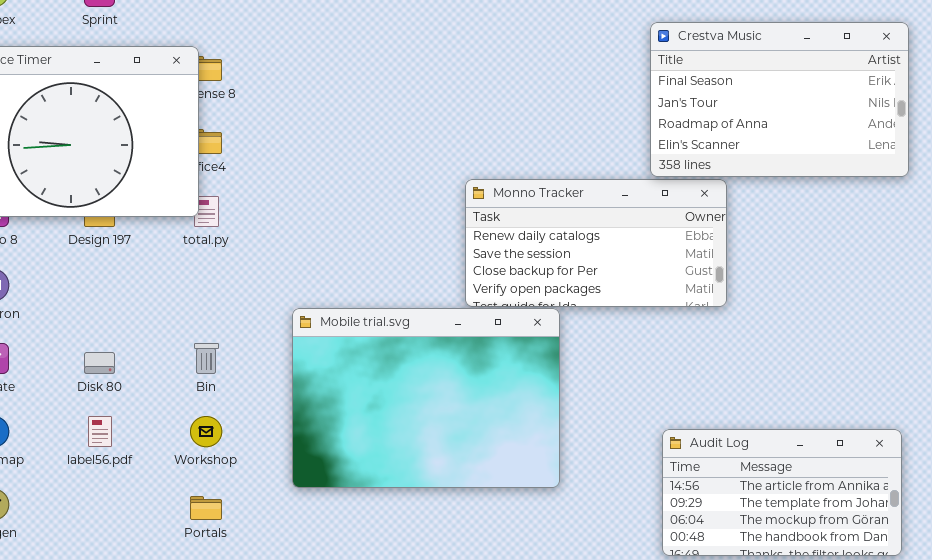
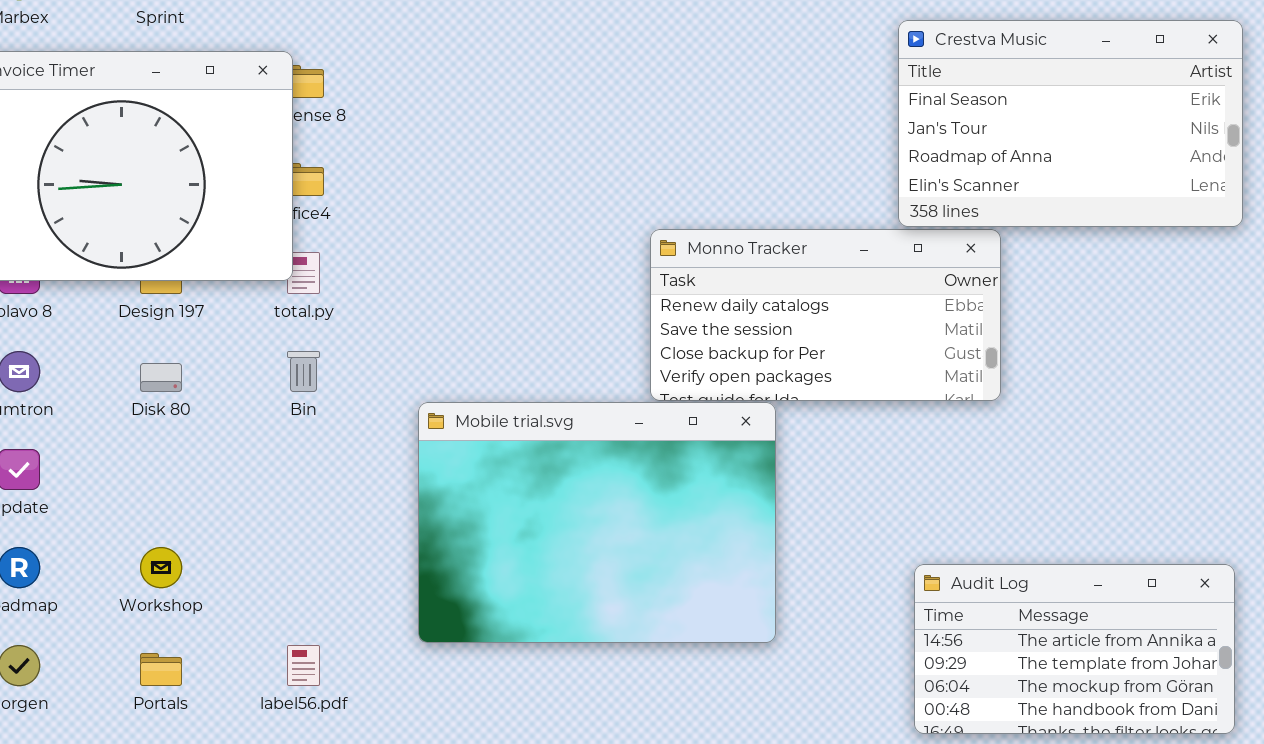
Bin: [194,343,219,374] -> [287,351,320,392], moved
Disk 80: [84,352,115,374] -> [140,363,182,392], moved
label56.pdf: [88,416,112,447] -> [287,645,320,686], moved
Workshop: [190,416,222,447] -> [140,547,182,588], moved
Portals: [190,496,222,520] -> [140,653,182,686], moved

